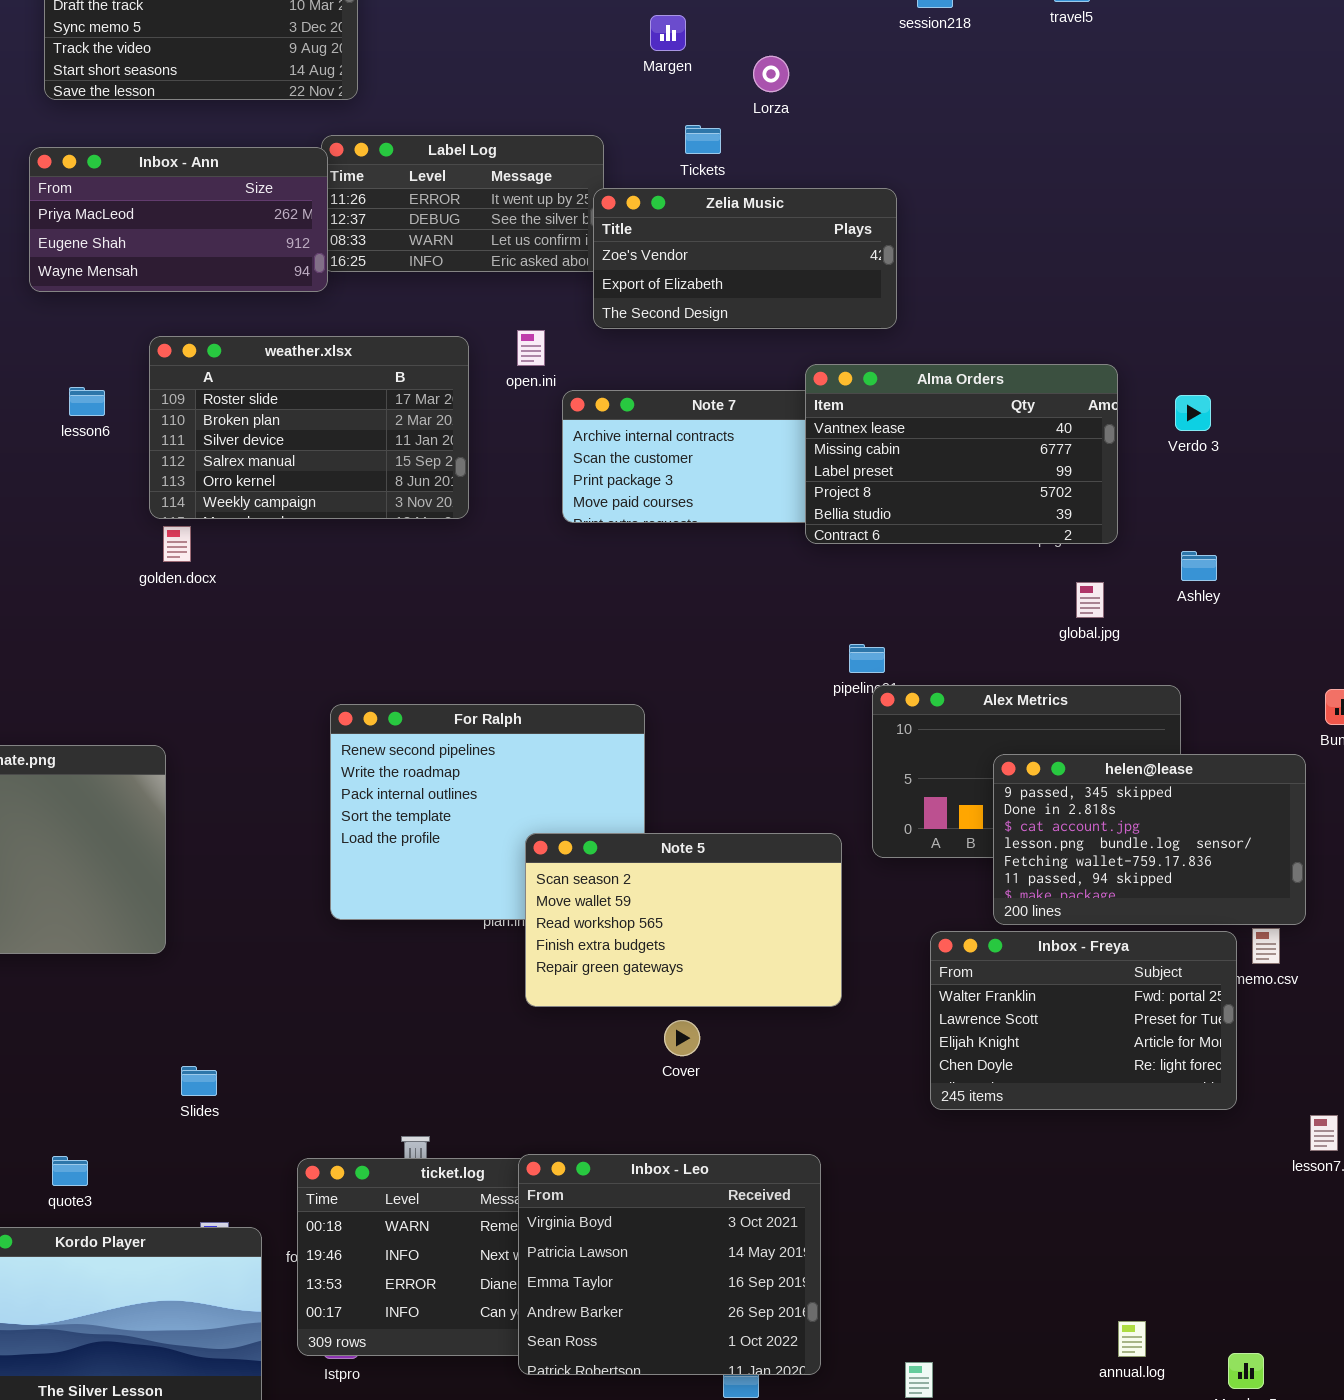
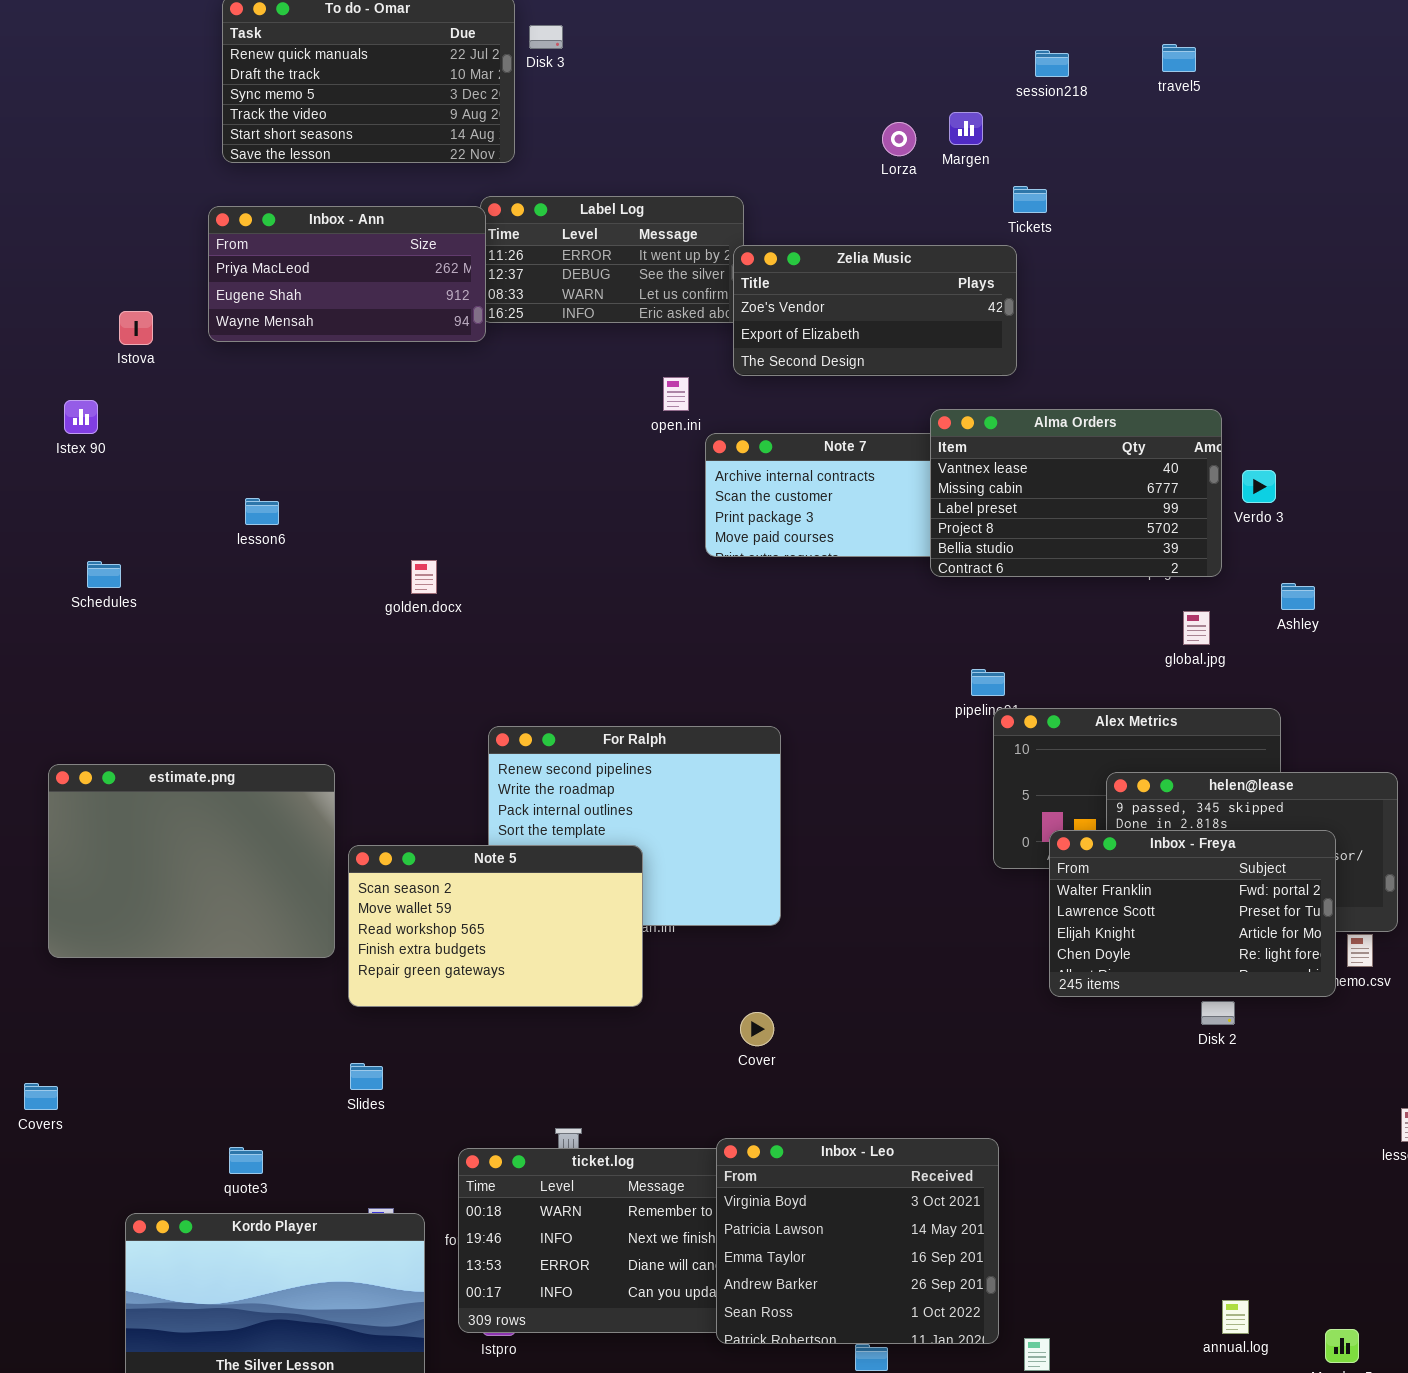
Margen: [650,15,686,51] -> [949,112,983,145], moved
Tickets: [685,125,721,154] -> [1013,186,1047,213], moved
weather.xlsx: [149,336,469,519] -> none, closed
lesson6: [69,387,105,416] -> [245,498,279,525], moved
Verdo 3: [1175,395,1211,431] -> [1242,470,1276,503], moved
golden.docx: [163,526,191,562] -> [411,560,437,594], moved
Note 5: [525,833,842,1007] -> [348,845,643,1007], moved
Inbox - Freya: [930,931,1237,1110] -> [1049,830,1336,997], moved
Cover: [664,1020,700,1056] -> [740,1012,774,1046], moved
Inbox - Leo: [518,1154,821,1375] -> [716,1138,999,1344], moved

